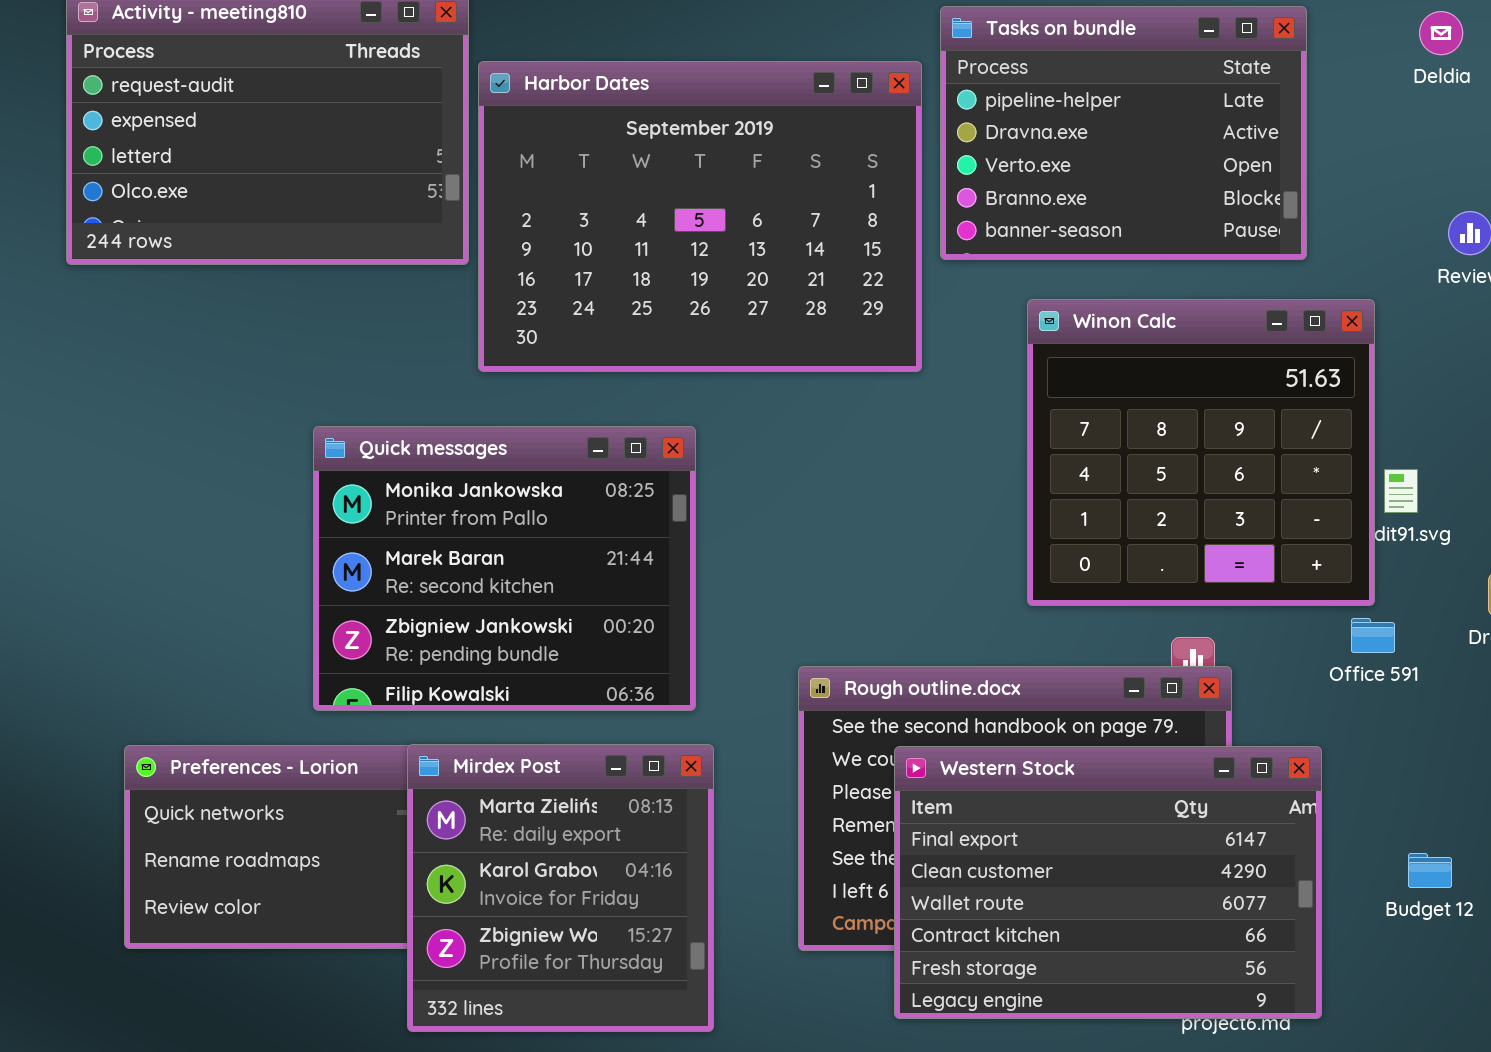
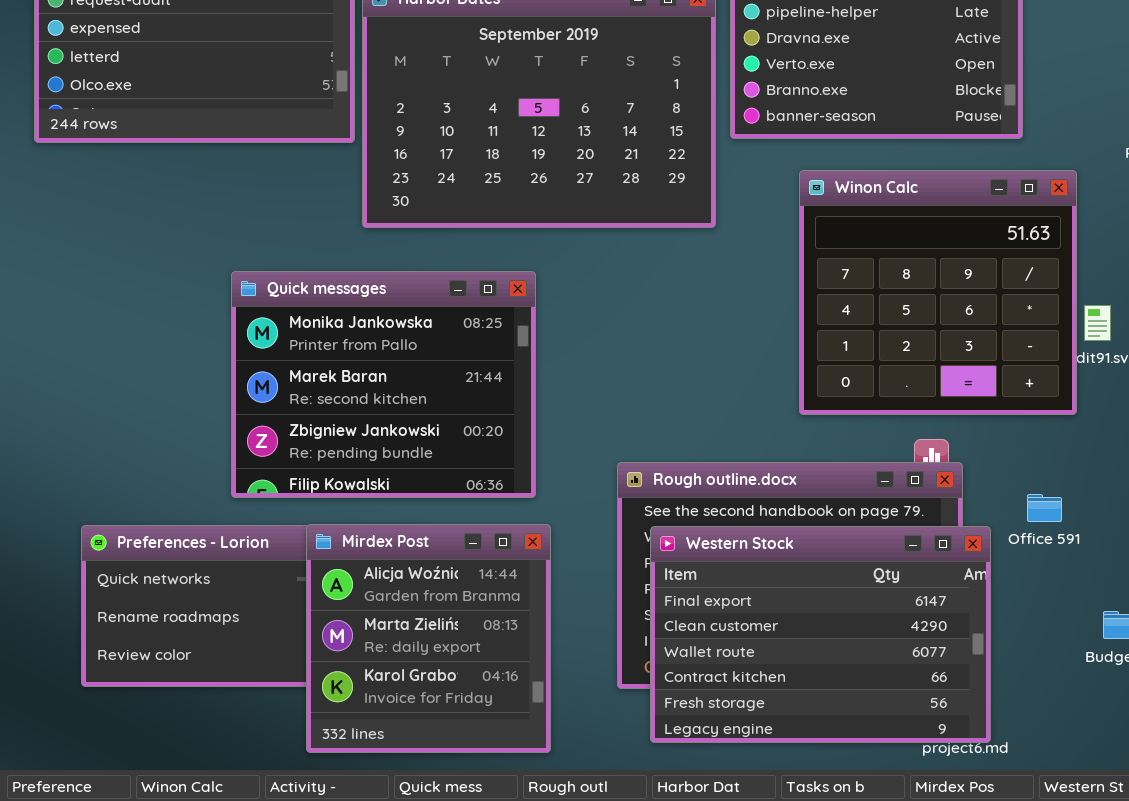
Office 591: [1351,618,1395,653] -> [1027,494,1062,522], moved
Mirdex Post: [407,744,714,1032] -> [306,524,551,753], scrolled up 1 row
Western Stock: [894,746,1322,1019] -> [650,526,991,743], moved

